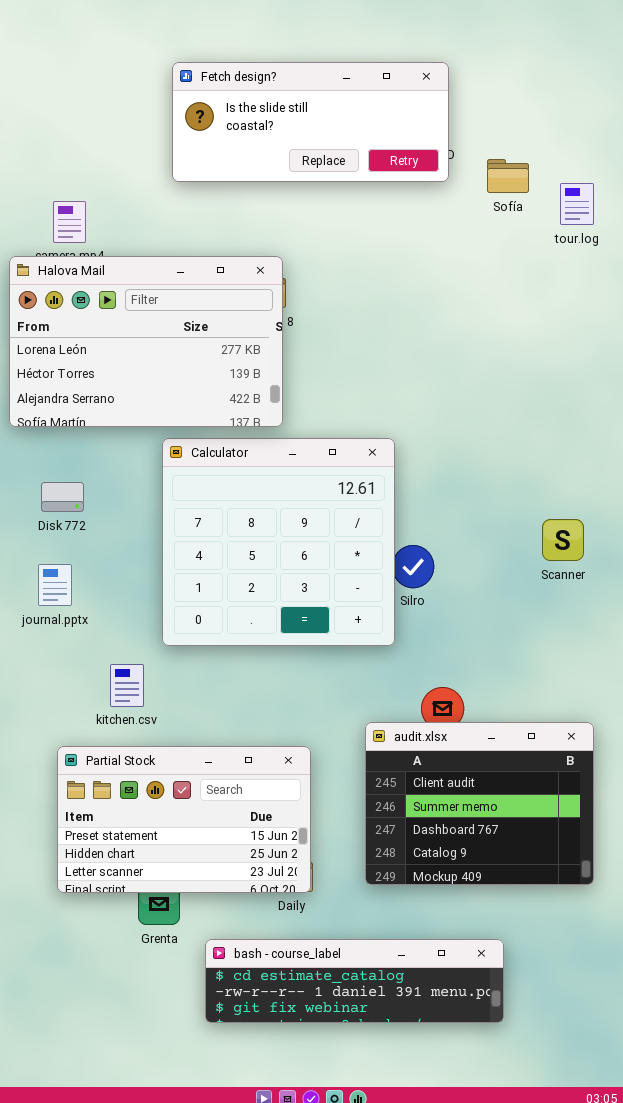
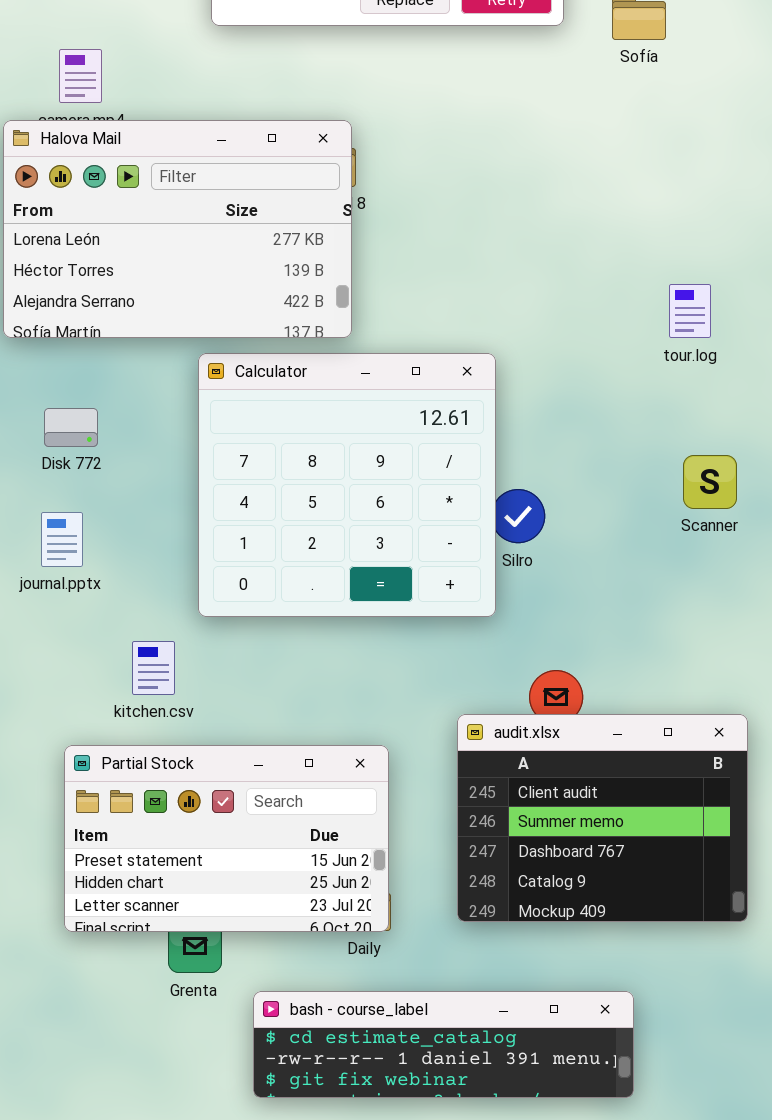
tour.log: [560,183,594,225] -> [669,284,711,338], moved

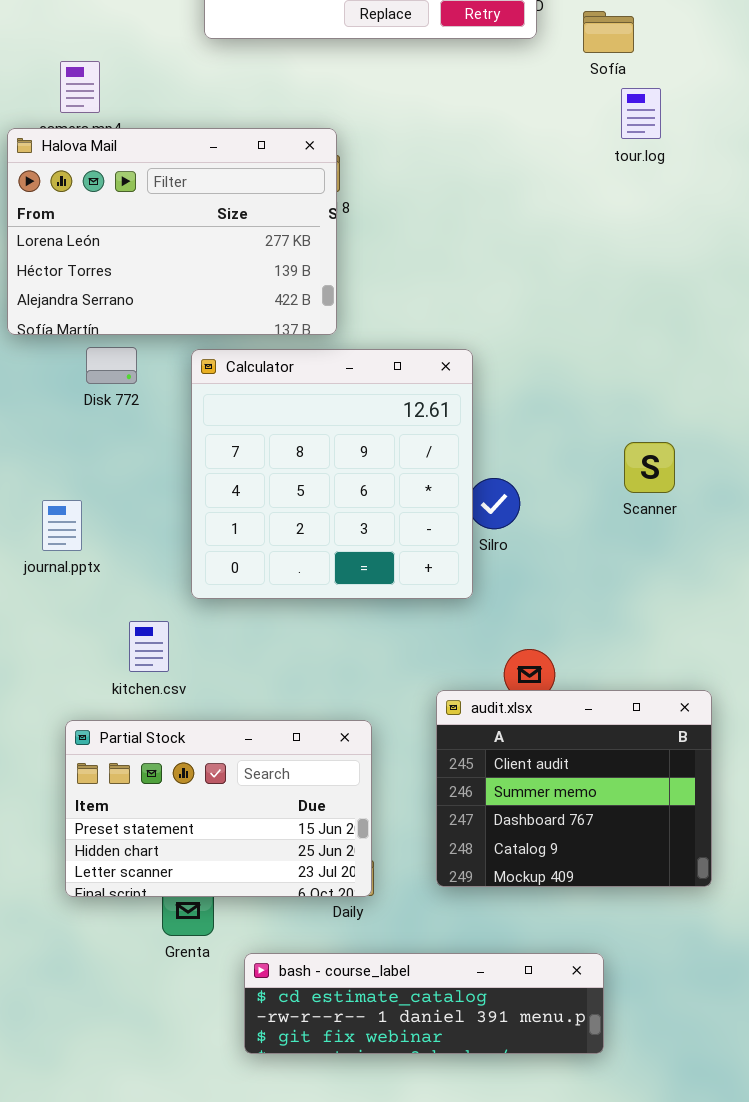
tour.log: [669,284,711,338] -> [621,88,661,139], moved
Disk 772: [44,408,98,447] -> [86,347,137,384], moved
Scanner: [683,455,737,509] -> [624,442,675,493], moved

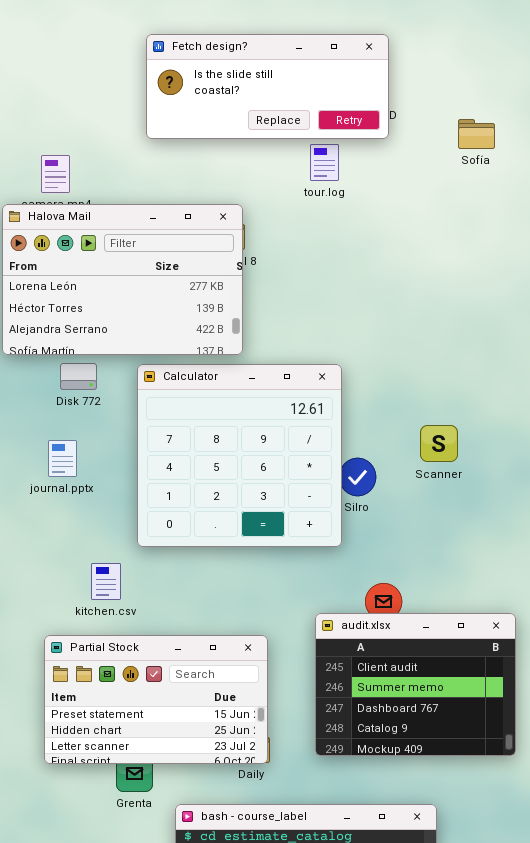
Sofía: [583,11,634,53] -> [458,119,495,149], moved
tour.log: [621,88,661,139] -> [310,144,339,181], moved
Scanner: [624,442,675,493] -> [420,425,458,462], moved
journal.pptx: [42,500,82,551] -> [48,440,77,477], moved

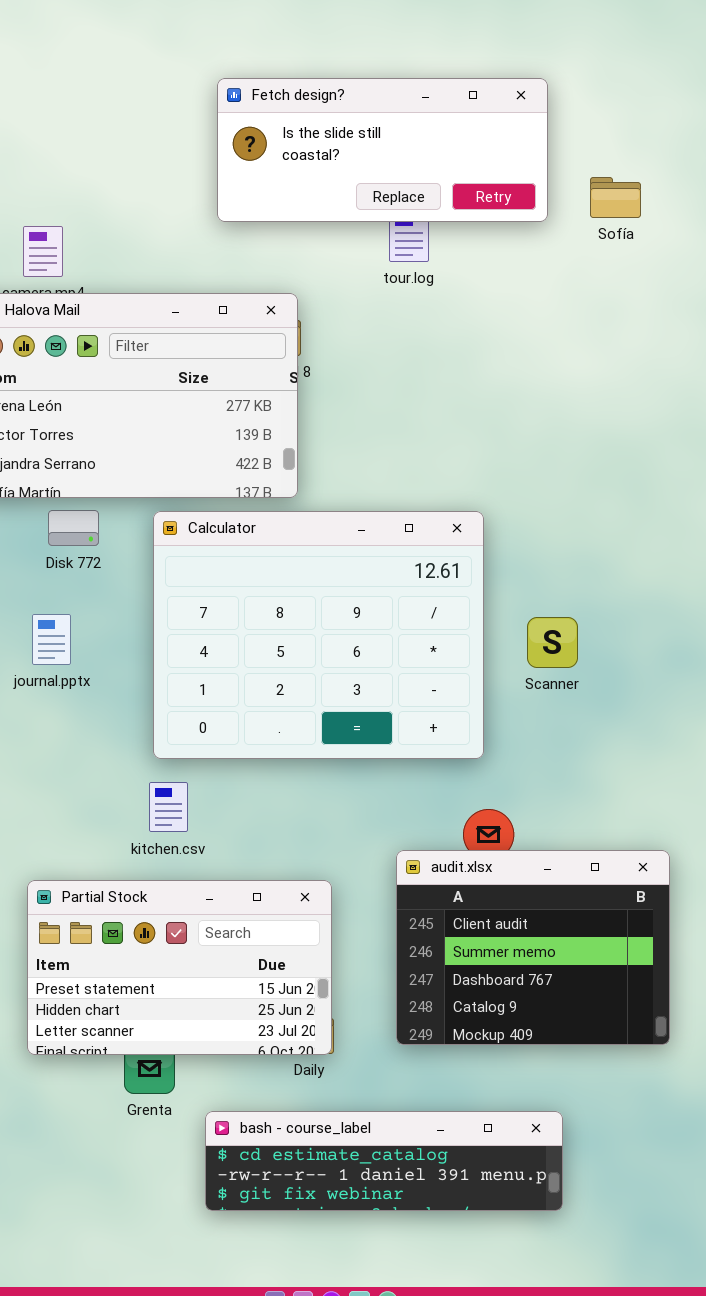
Fetch design?: [146,34,389,139] -> [217,78,548,222], moved
Calculator: [137,364,342,547] -> [153,511,484,759], resized
Scanner: [420,425,458,462] -> [527,617,578,668], moved
kitchen.csv: [91,563,121,600] -> [149,782,188,832], moved

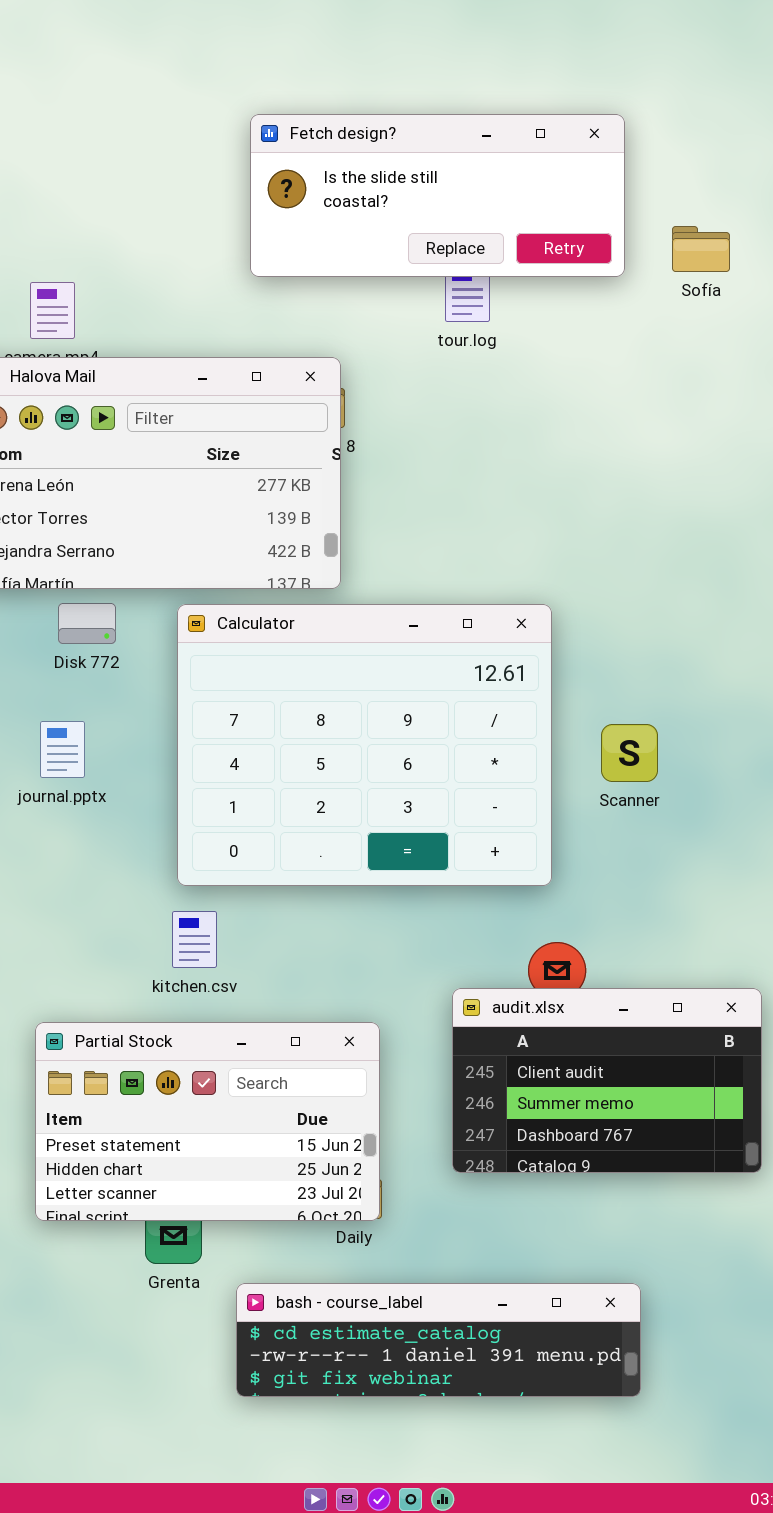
audit.xlsx: [396,850,670,1045] -> [452,988,762,1173], resized

